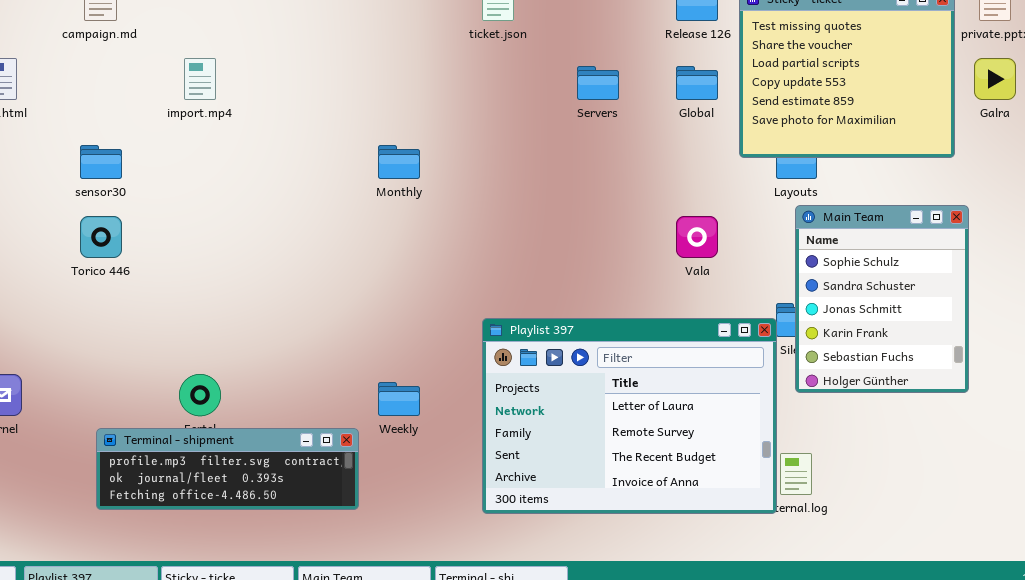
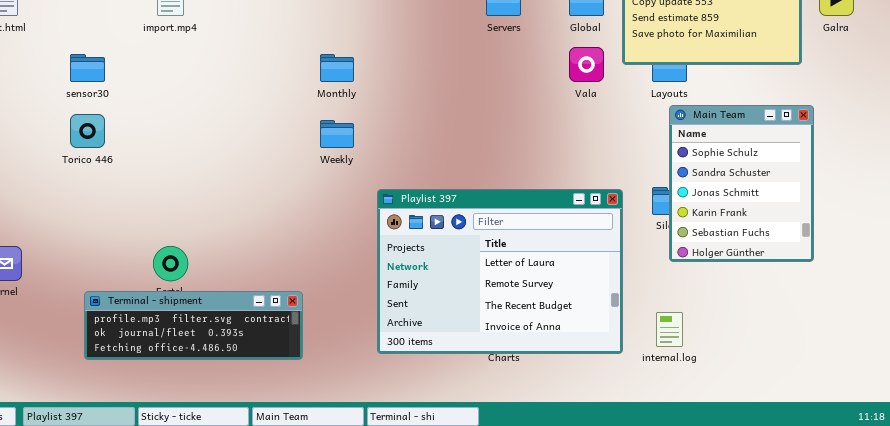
Vala: [676,216,718,258] -> [569,47,604,82], moved
Playlist 397: [482,318,777,514] -> [377,189,623,354], moved
Weekly: [378,382,420,416] -> [320,120,354,148], moved

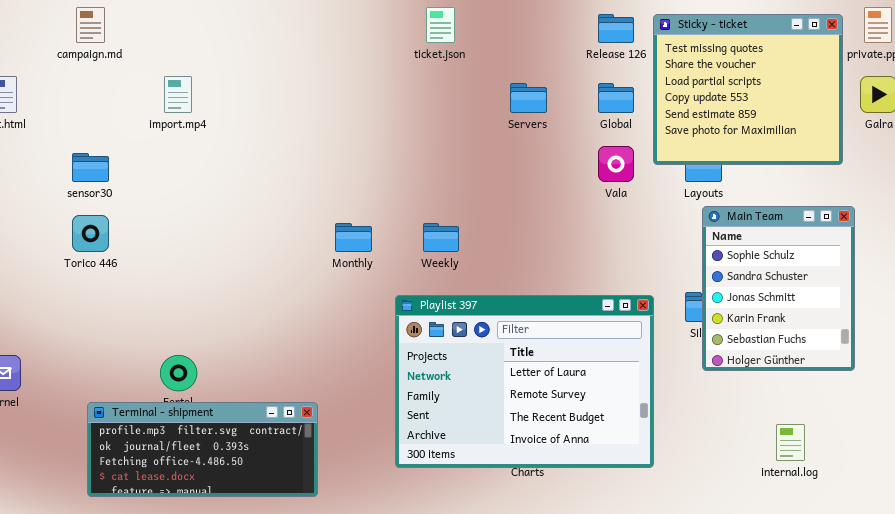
Monthly: [320,54,354,82] -> [335,223,372,252], moved
Weekly: [320,120,354,148] -> [423,223,459,252], moved
Terminal - shipment: [84,291,303,360] -> [87,402,318,497], resized
internal.log: [656,312,683,347] -> [776,424,805,461], moved

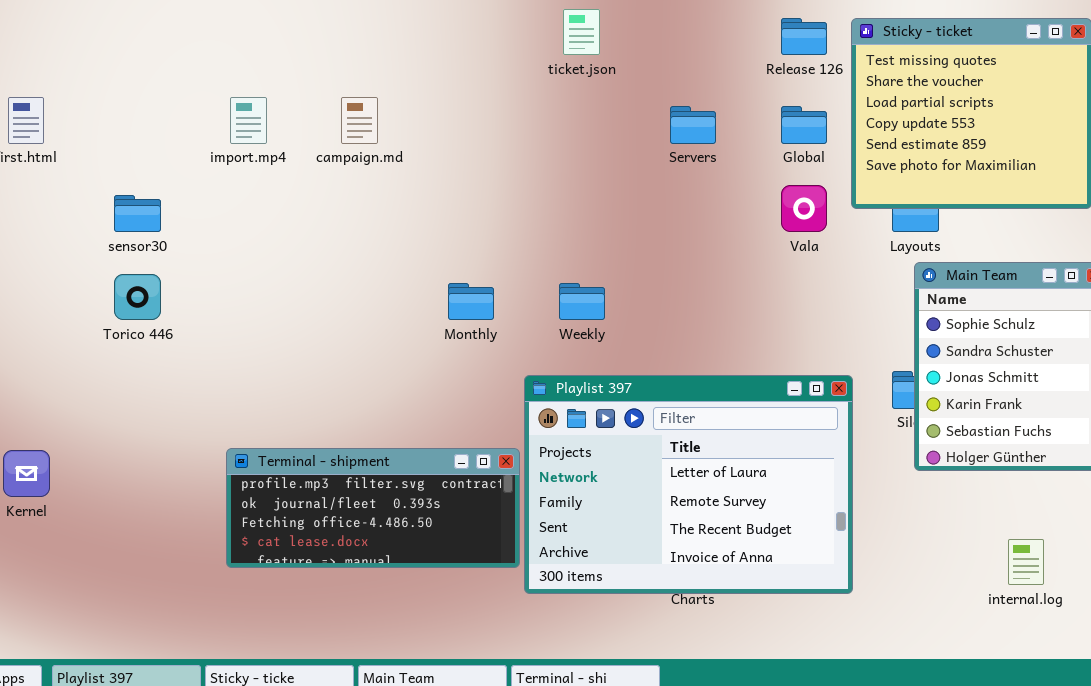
campaign.md: [76,7,105,43] -> [341,97,378,144], moved
Terminal - shipment: [87,402,318,497] -> [226,448,520,568], moved

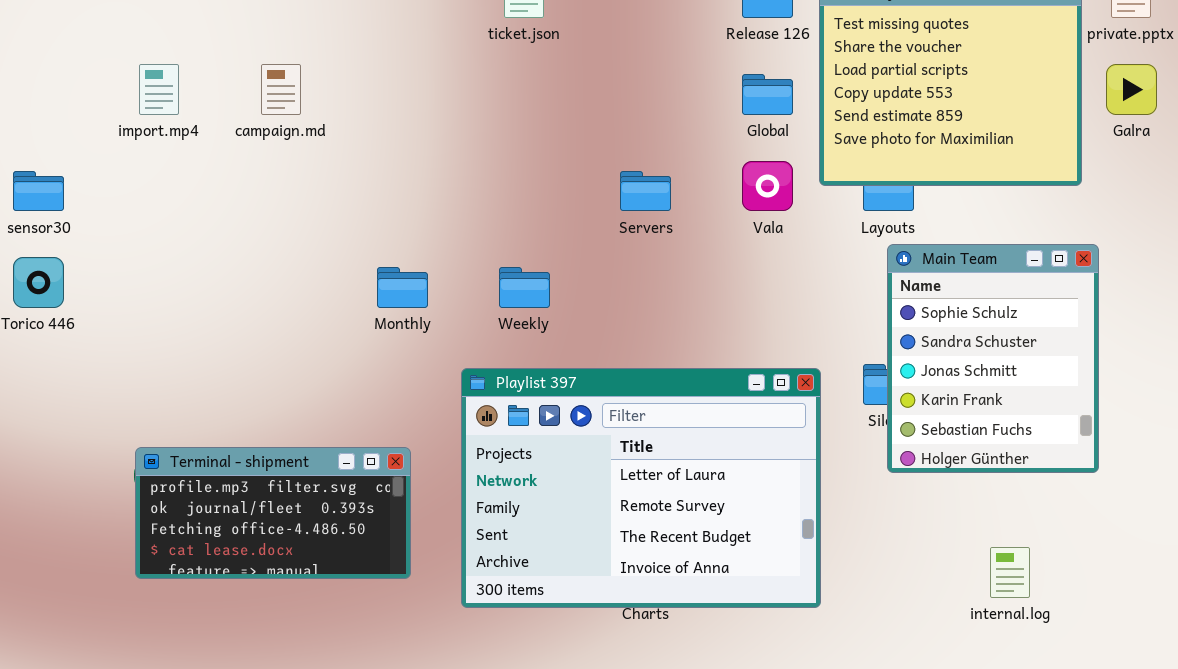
Servers: [670,106,716,144] -> [620,171,671,211], moved
Terminal - shipment: [226,448,520,568] -> [135,447,411,579], resized

